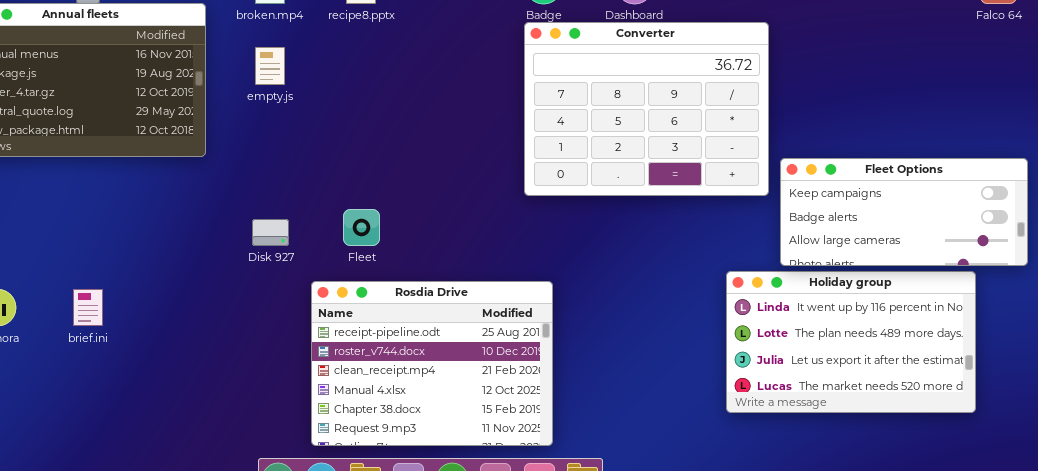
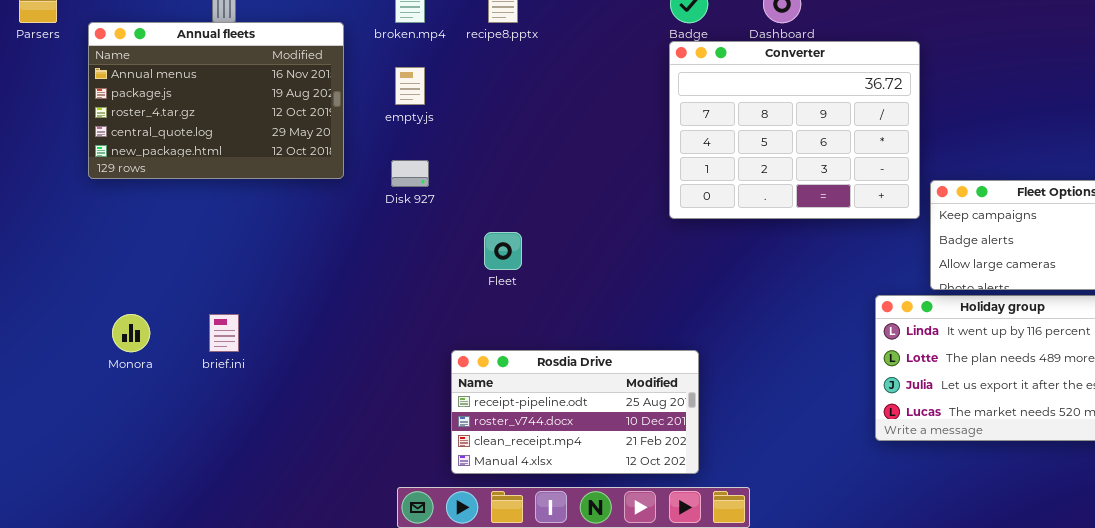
Disk 927: [252,219,289,246] -> [391,160,429,187], moved
Rosdia Drive: [311,281,553,446] -> [451,350,699,474], resized

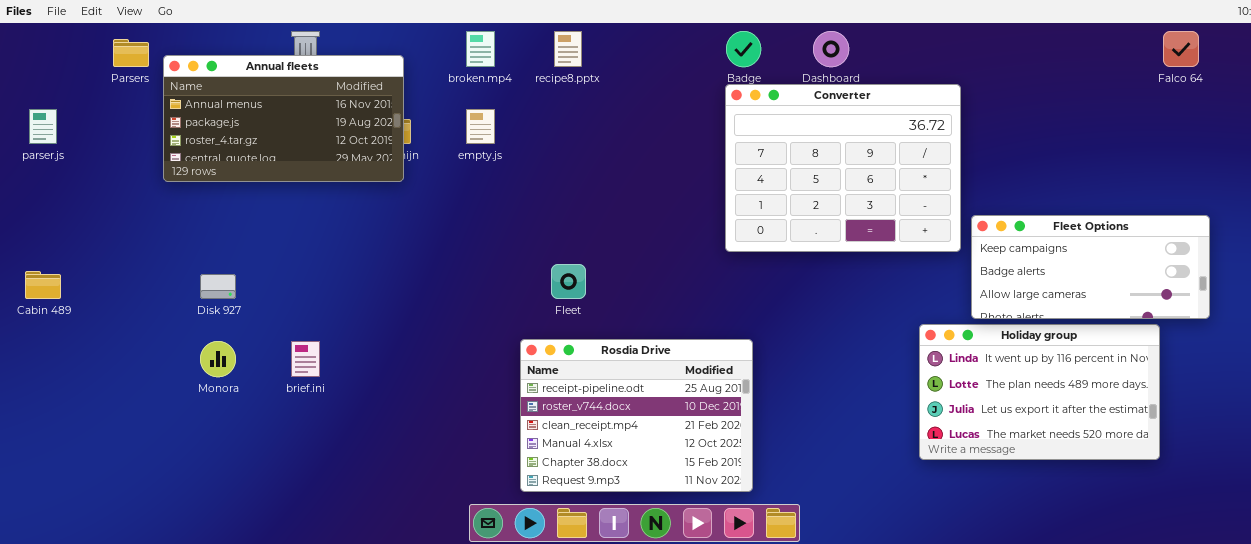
Annual fleets: [88,22,344,179] -> [163,55,404,182], moved, resized
Disk 927: [391,160,429,187] -> [200,274,236,299], moved
Rosdia Drive: [451,350,699,474] -> [520,339,753,492], resized

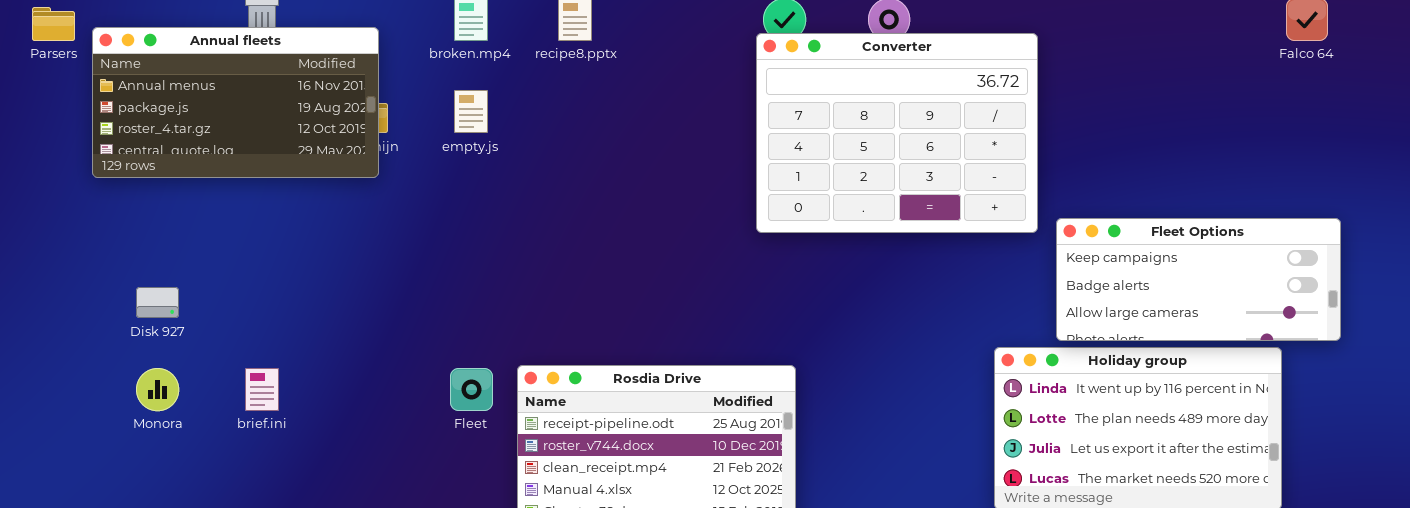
Converter: [725,84,961,252] -> [756,33,1038,233], moved
Fleet: [551,264,586,299] -> [450,368,493,411], moved

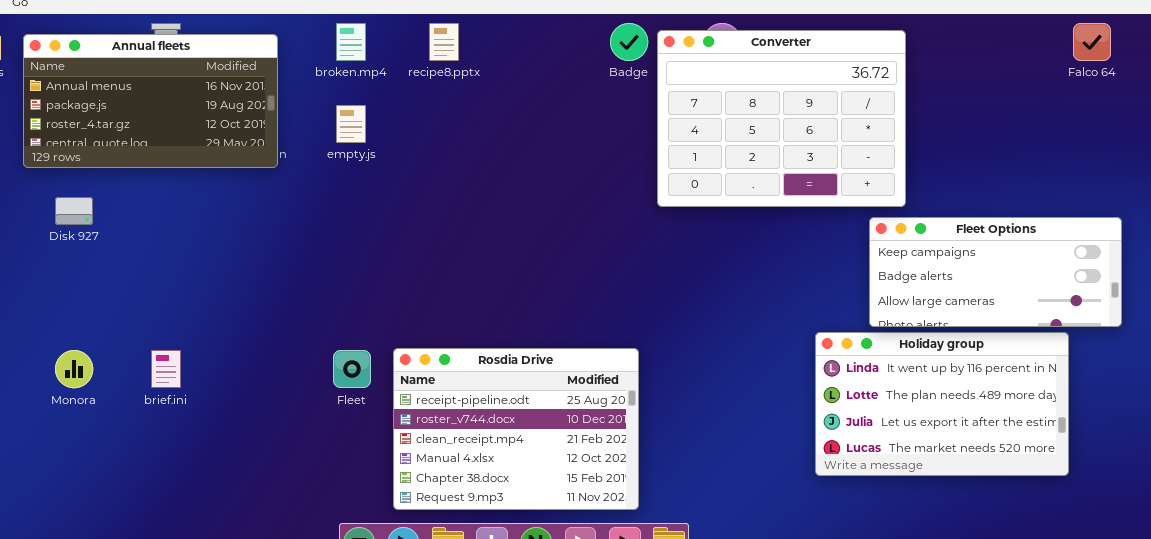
Annual fleets: [92,27,379,178] -> [23,34,278,168], moved
Converter: [756,33,1038,233] -> [657,30,906,207], moved
Disk 927: [136,287,179,318] -> [55,197,93,225], moved

